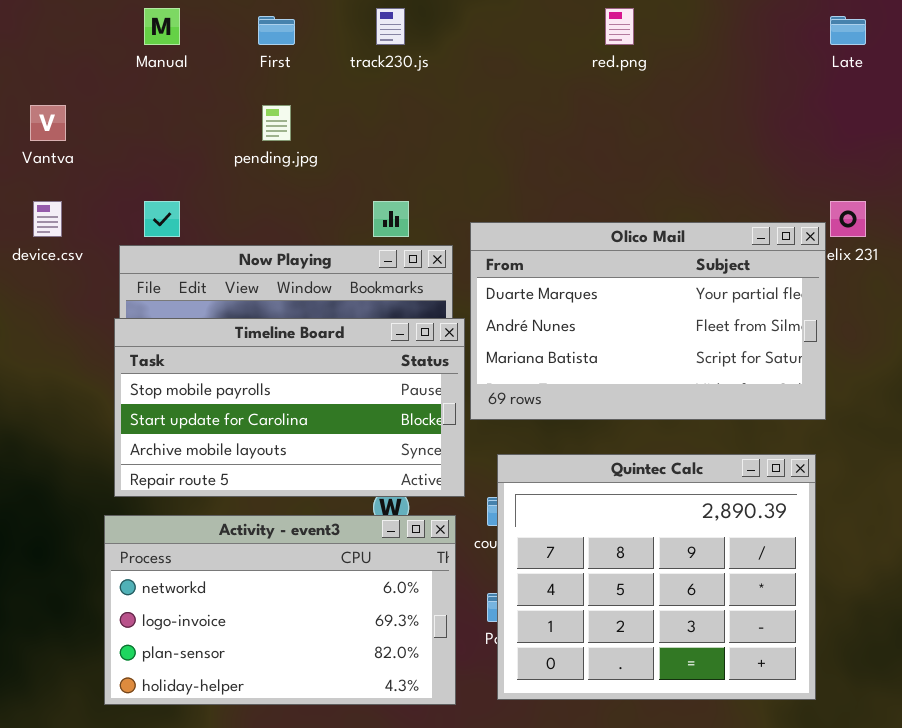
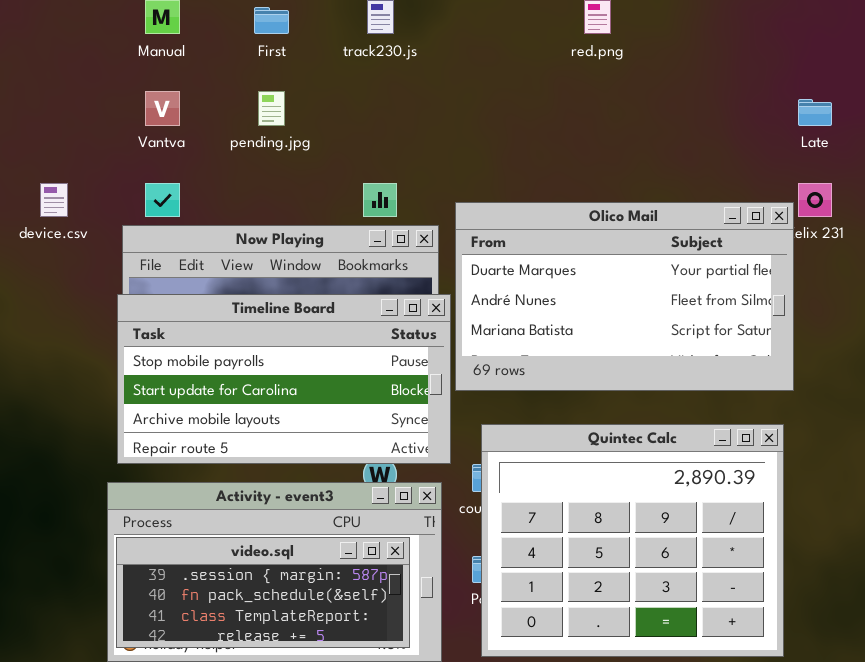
Late: [830,16,866,45] -> [798,99,832,126], moved
Vantva: [30,105,66,141] -> [145,91,180,126], moved
video.sql: none -> [116,537,410,648], opened

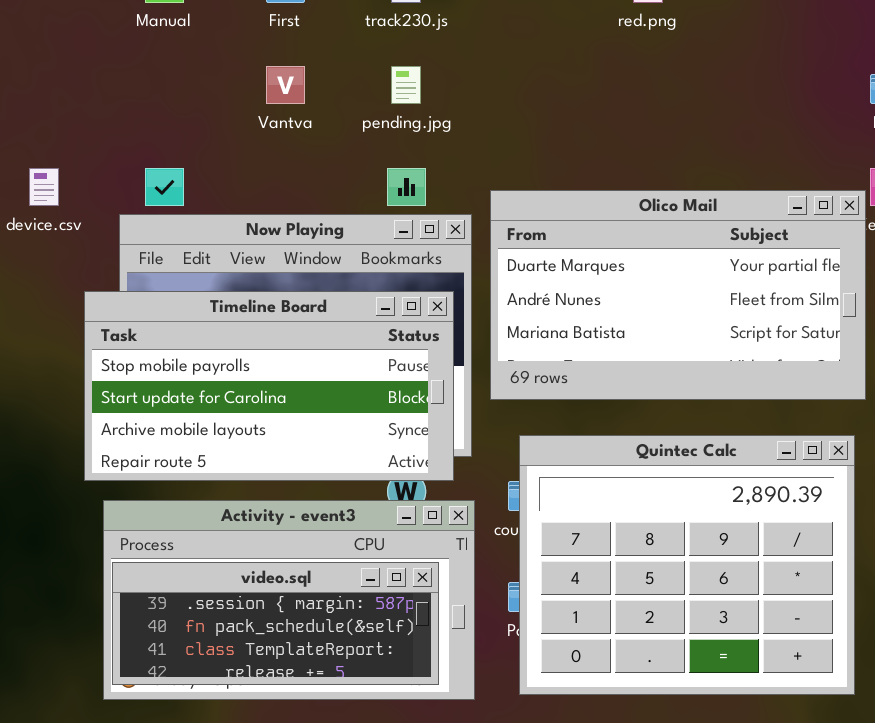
Vantva: [145,91,180,126] -> [266,66,305,104], moved
pending.jpg: [258,91,285,126] -> [391,66,421,104], moved
Timeline Board: [117,294,451,464] -> [84,291,454,481], moved

